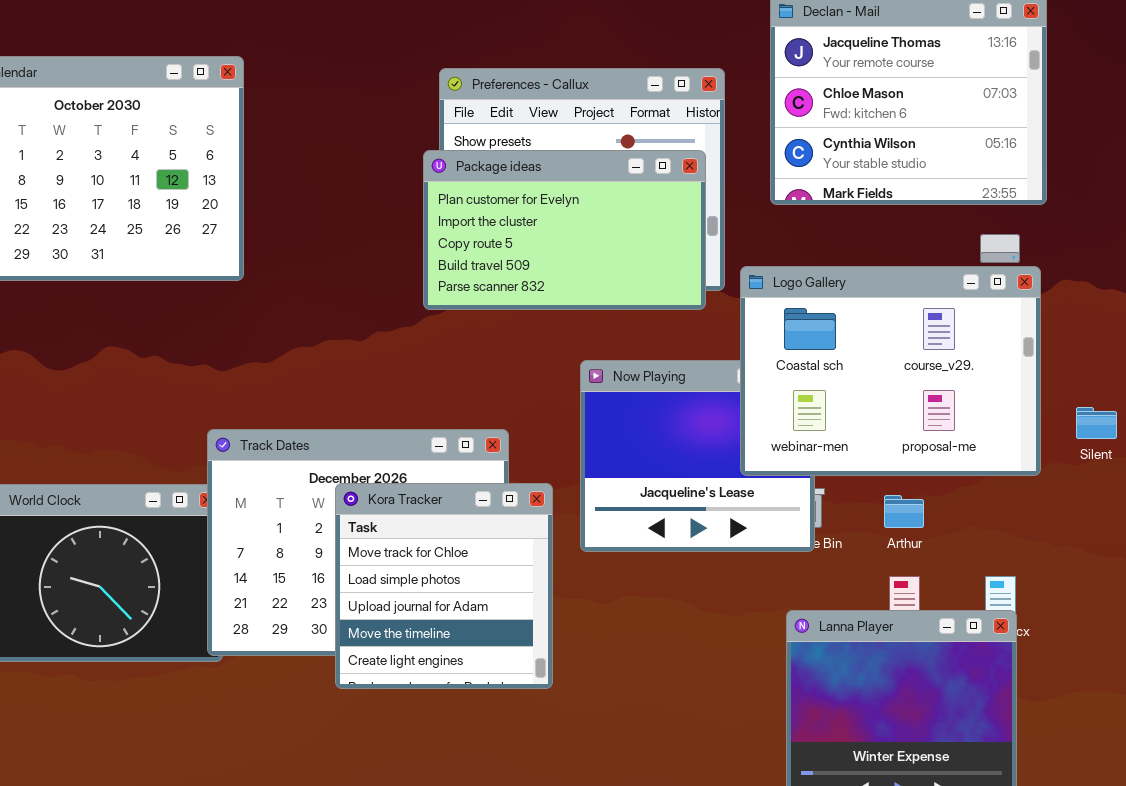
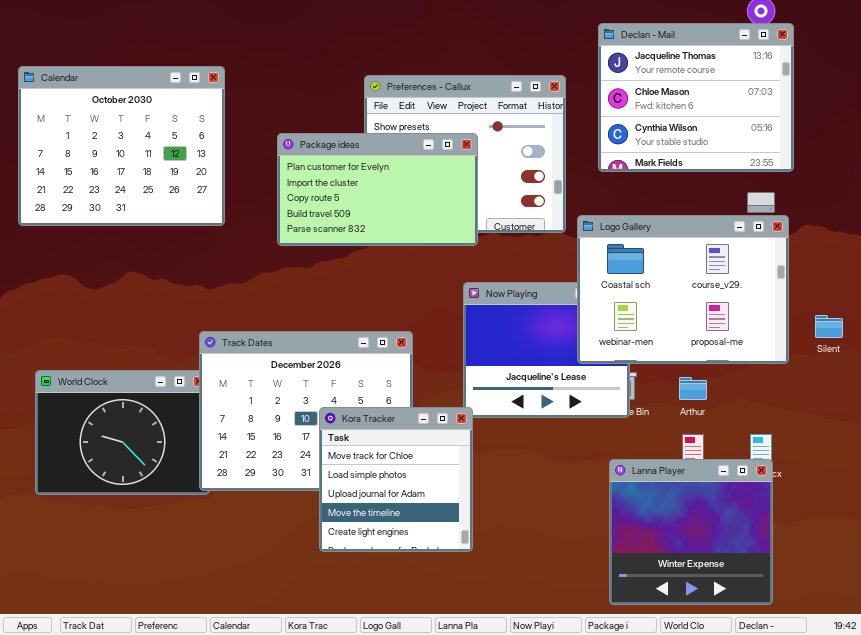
Package ideas: [423,150,706,310] -> [277,133,478,246], moved
Kora Tracker: [335,483,553,689] -> [319,407,473,552], moved

